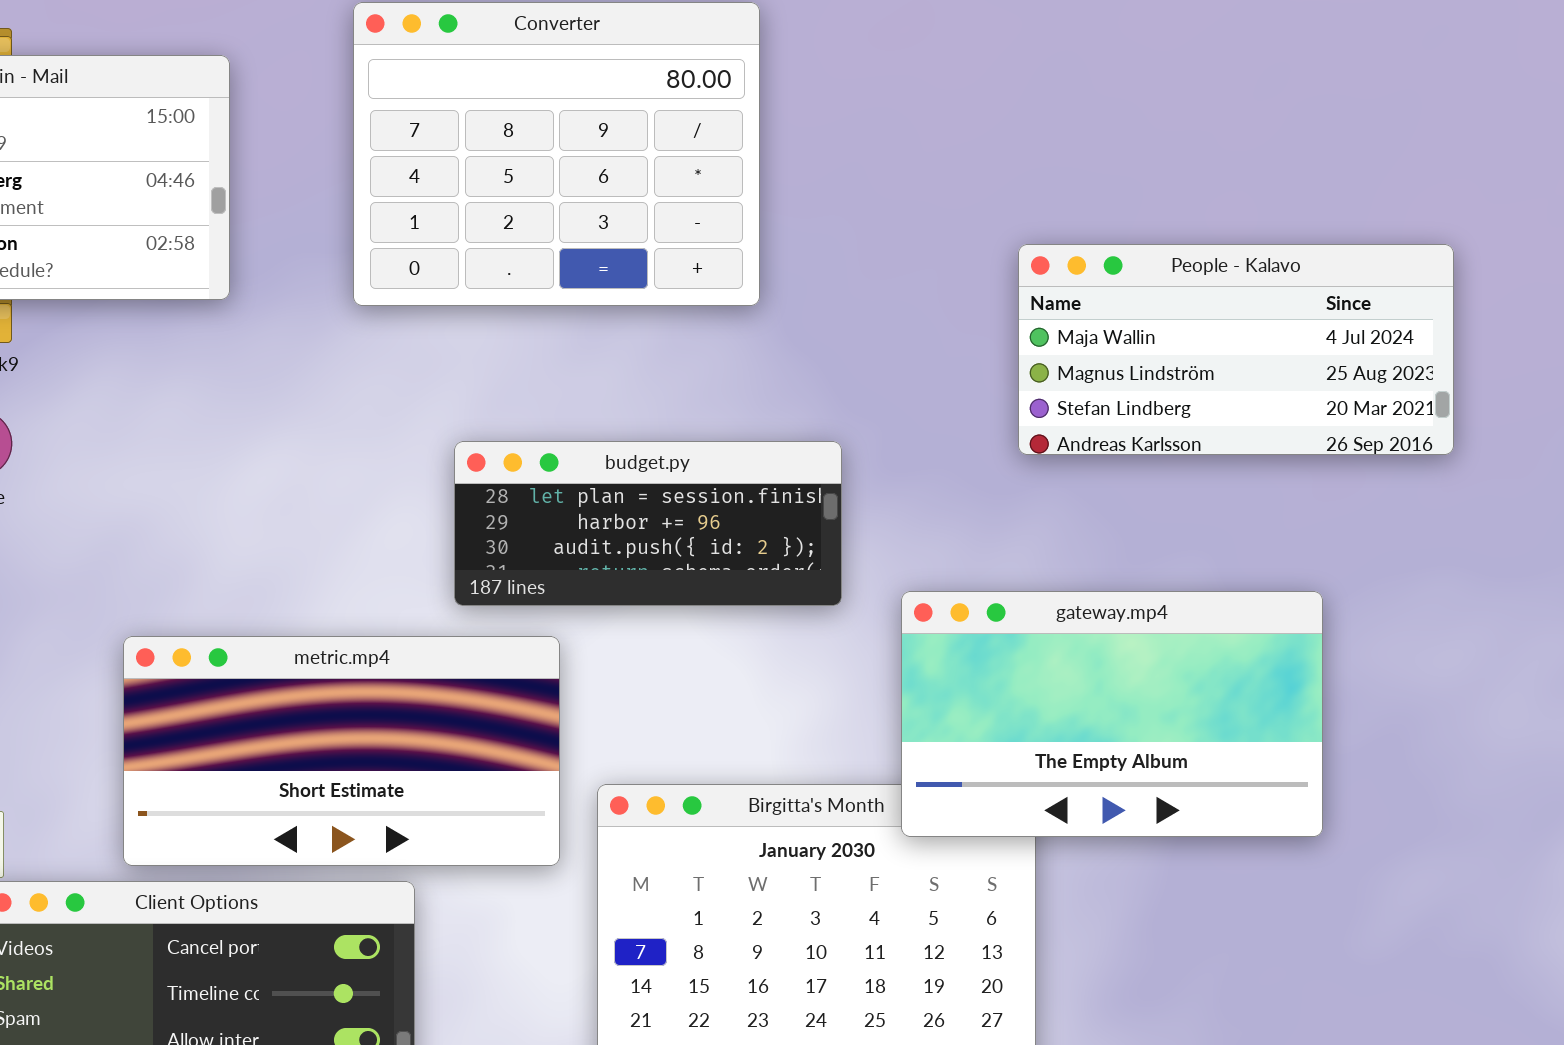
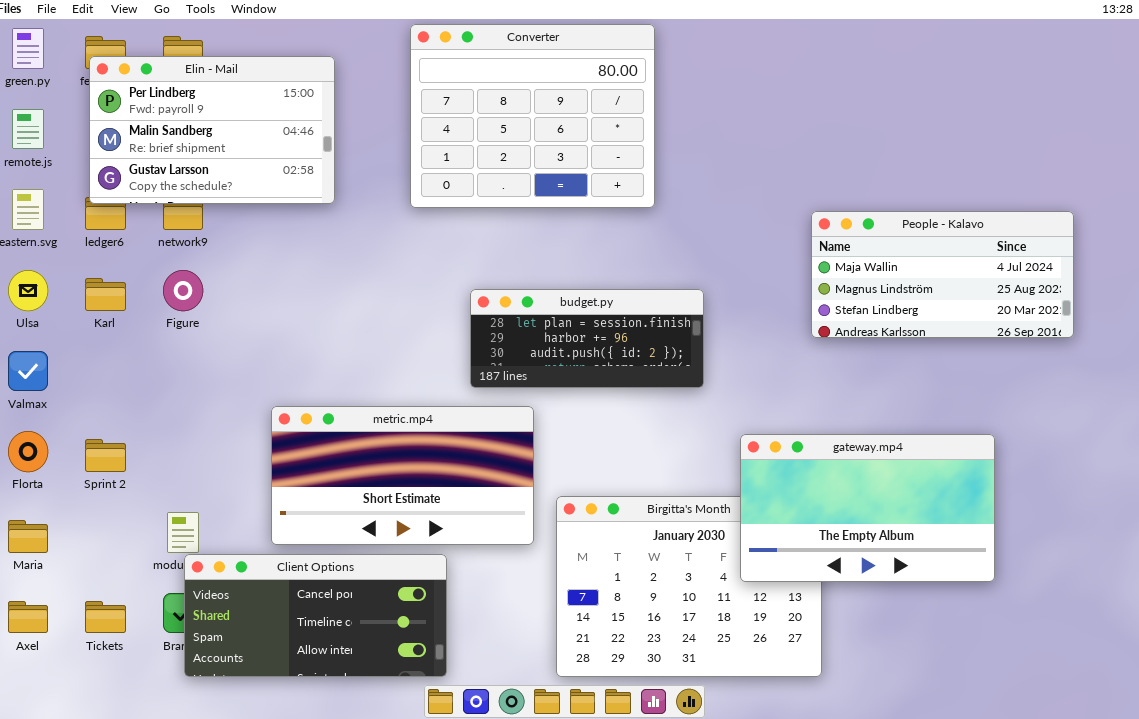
People - Kalavo: [1018,244,1454,455] -> [811,211,1074,338], moved
gateway.mp4: [901,591,1323,837] -> [740,434,995,582], moved

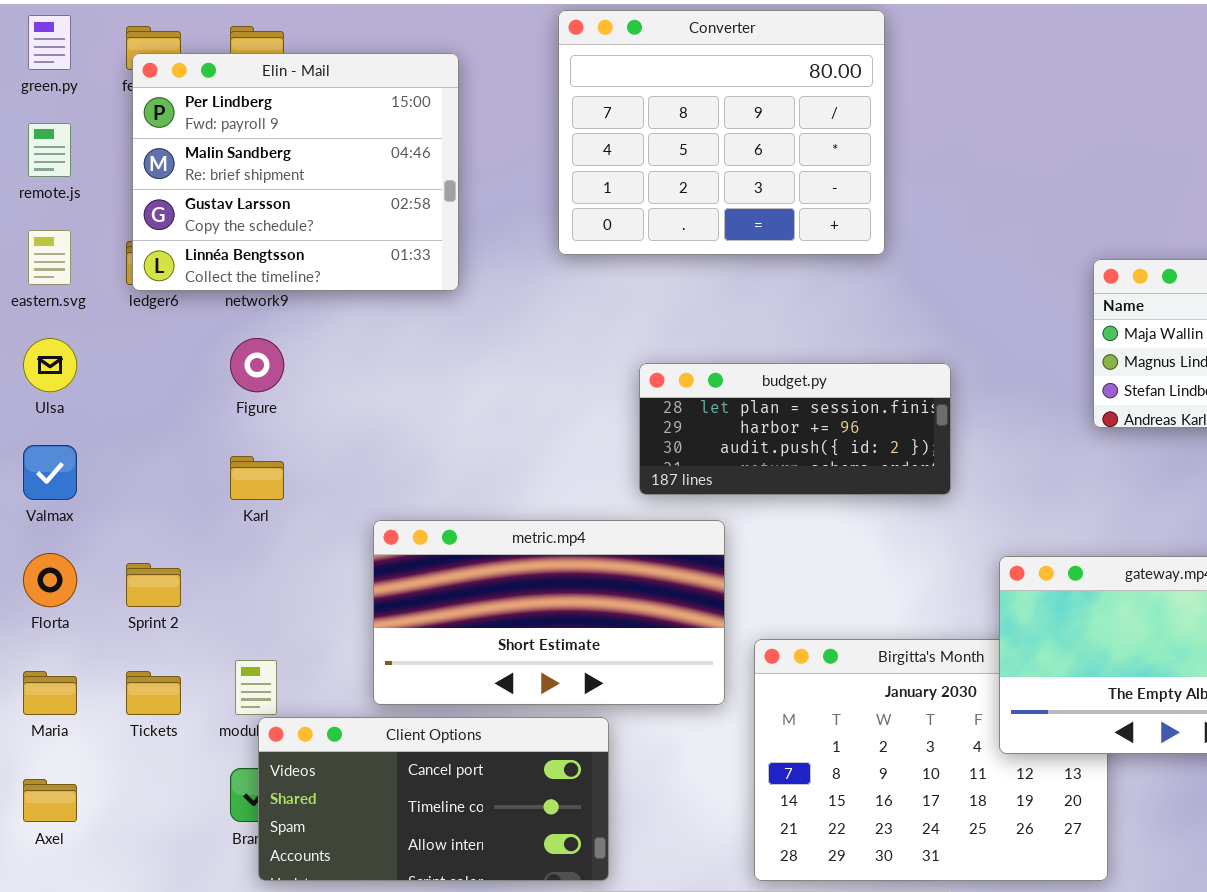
Elin - Mail: [89,56,335,204] -> [132,53,459,291], resized
Karl: [85,278,126,311] -> [230,456,284,500], moved
Tickets: [85,601,126,633] -> [126,671,181,715], moved

